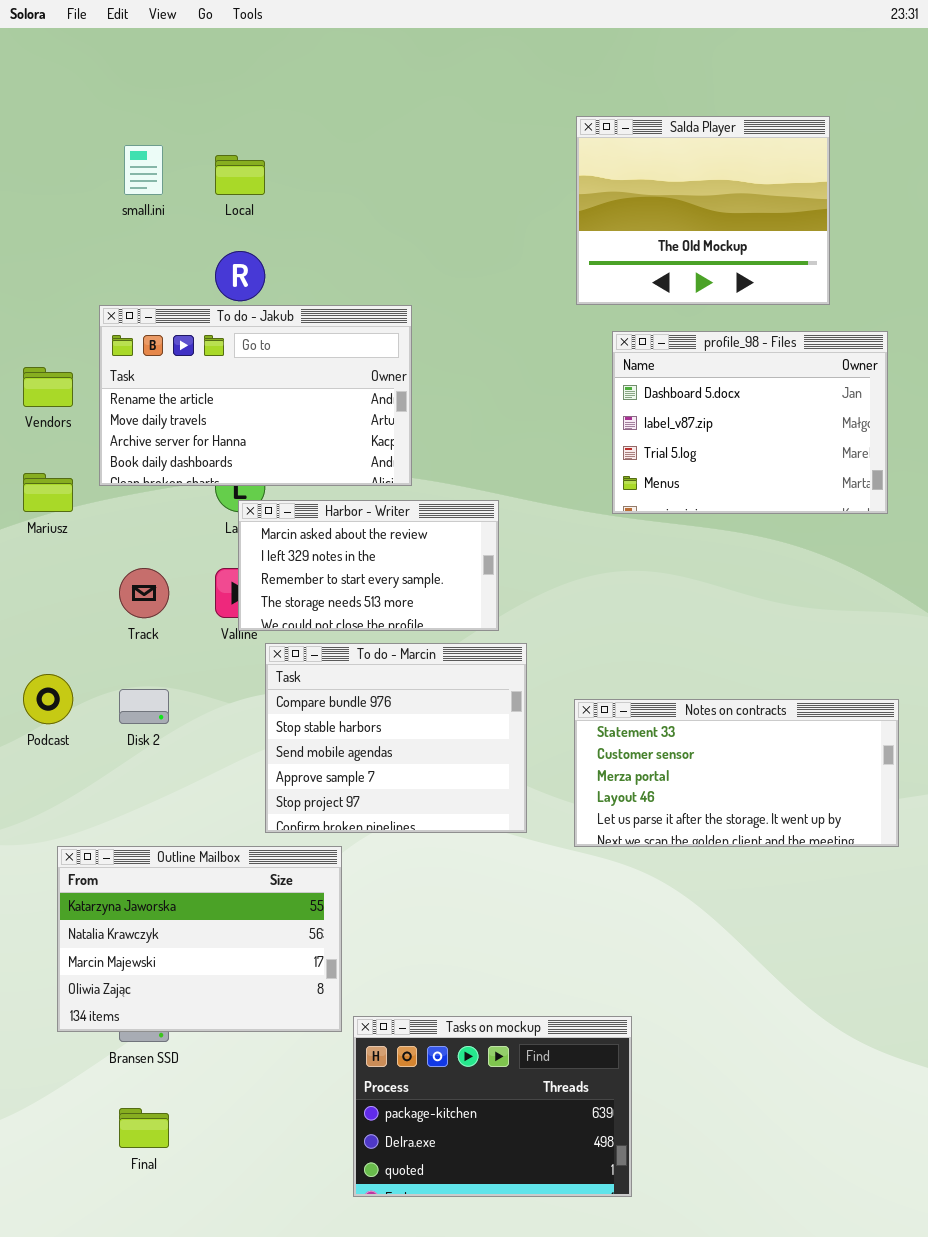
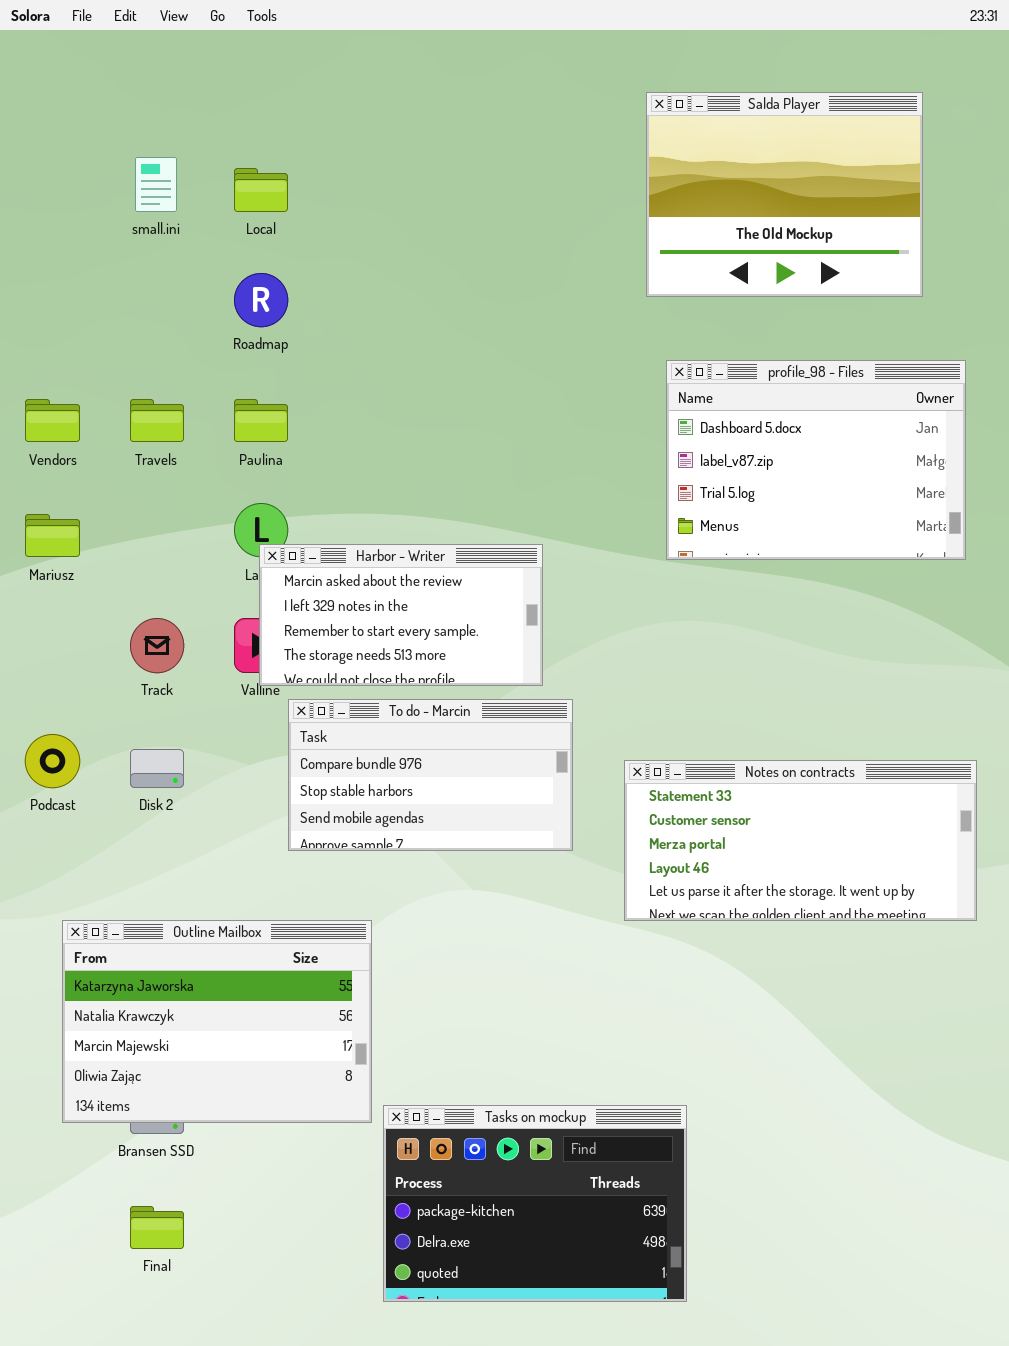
Salda Player: [576,116,830,305] -> [646,92,923,297], moved
To do - Jakub: [99,305,412,486] -> none, closed
To do - Marcin: [265,643,527,833] -> [288,699,573,851], resized

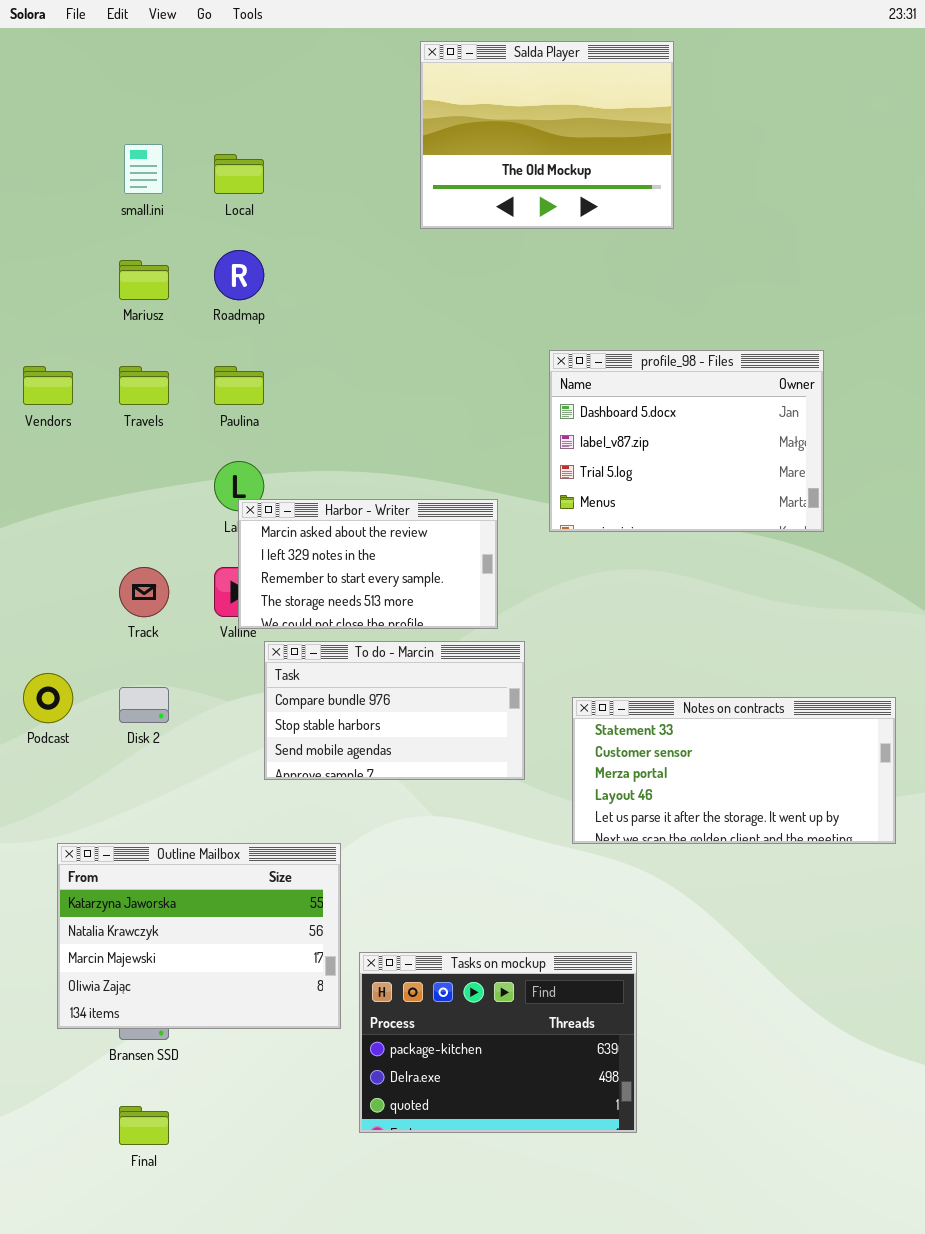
Salda Player: [646,92,923,297] -> [420,41,674,229], moved
profile_98 - Files: [666,360,966,560] -> [549,350,824,532], moved
Mariusz: [25,514,80,557] -> [119,260,169,300], moved
Tasks on mockup: [383,1105,687,1302] -> [359,952,637,1133], moved

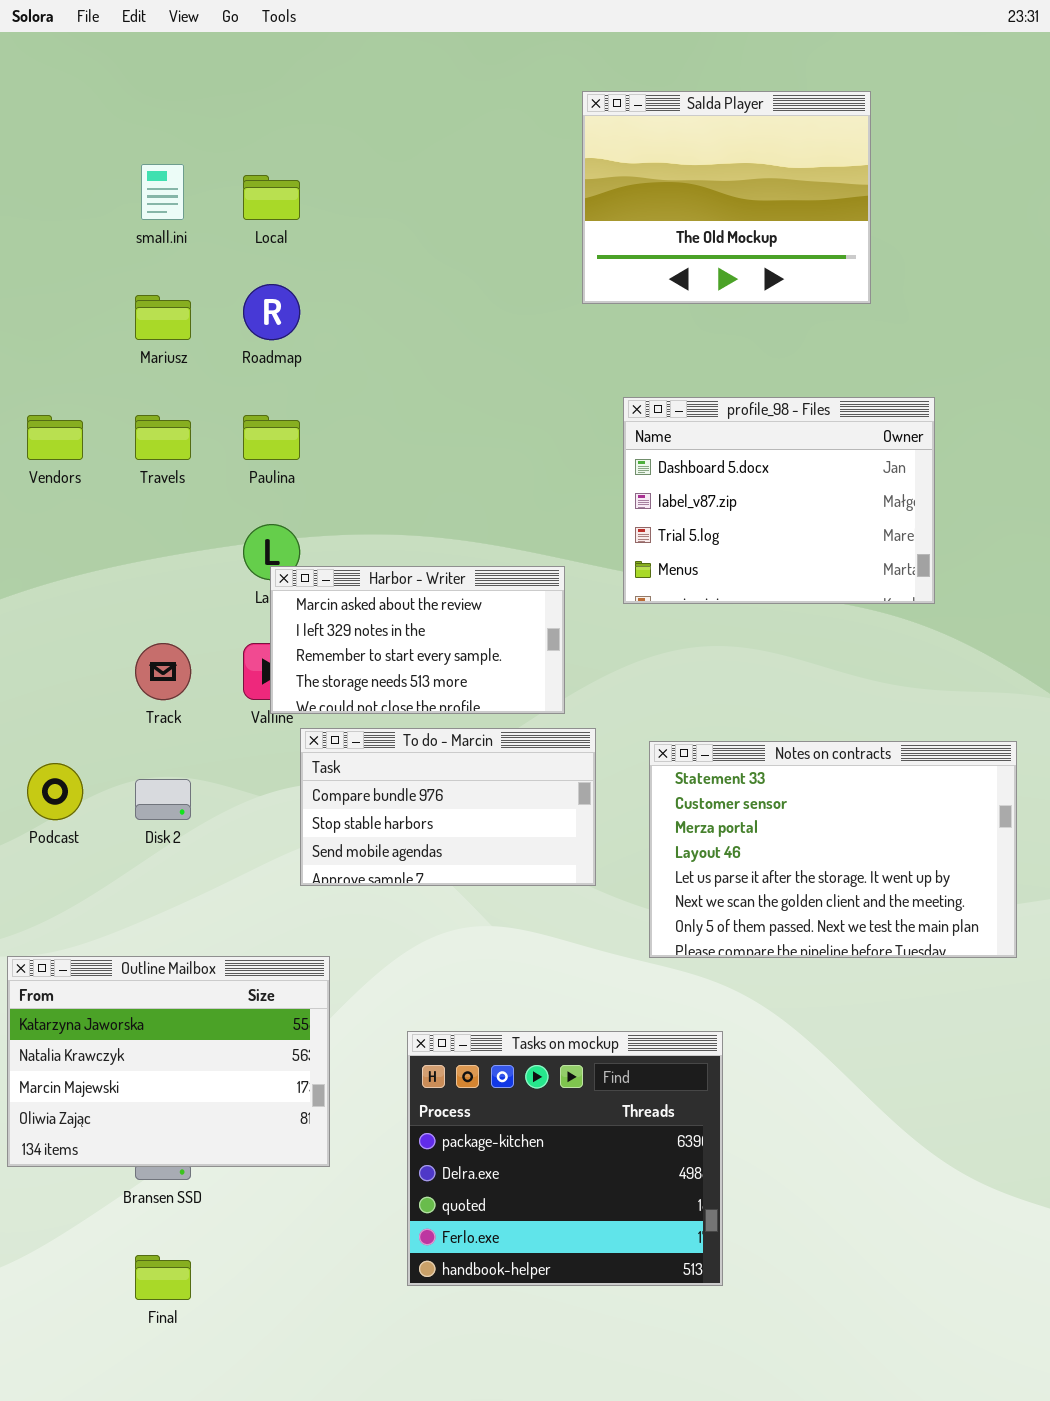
Salda Player: [420,41,674,229] -> [582,91,871,304], moved
Notes on contracts: [572,697,896,844] -> [649,741,1017,958], resized
Outline Mailbox: [57,843,341,1029] -> [7,956,330,1167], moved
Tasks on mockup: [359,952,637,1133] -> [407,1031,723,1286], resized

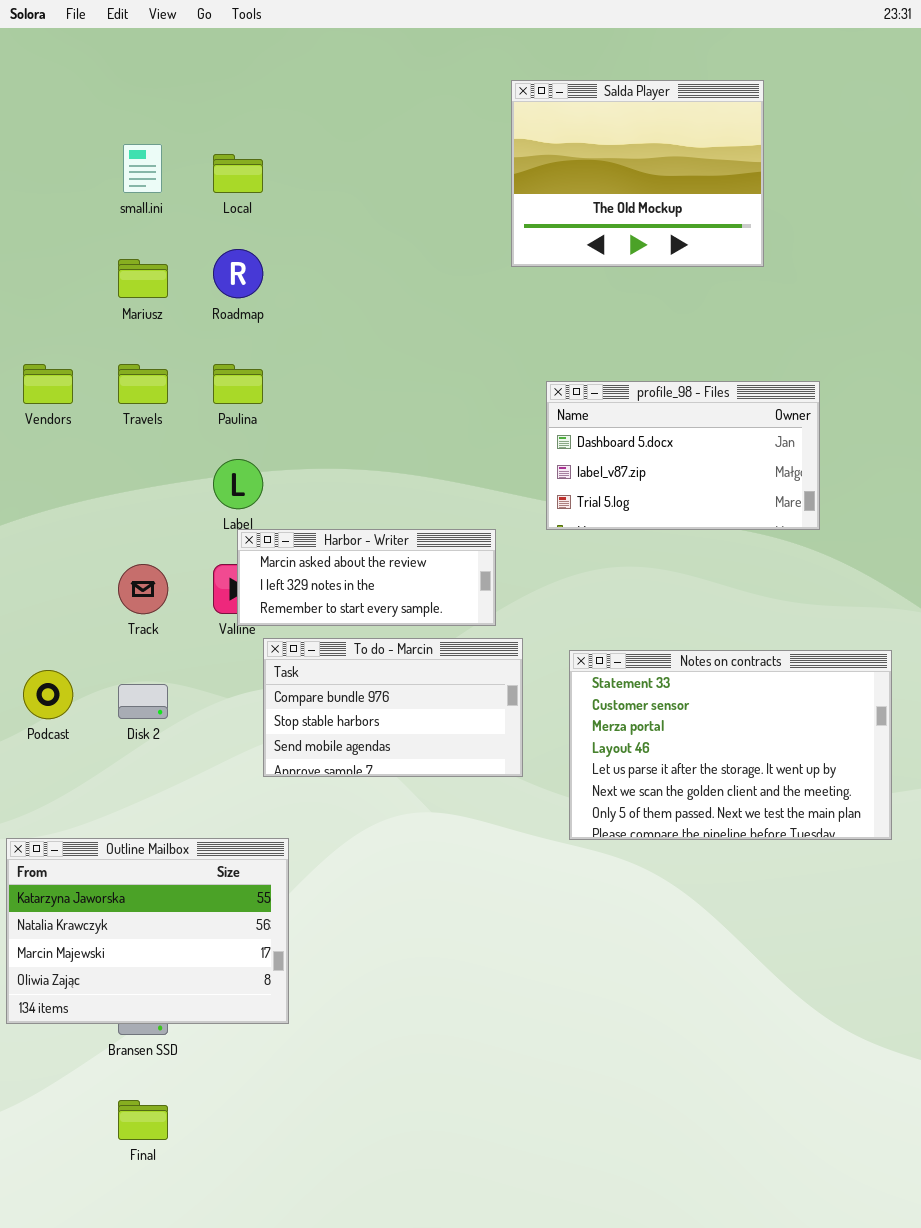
profile_98 - Files: [623,397,935,604] -> [546,381,820,530], resized
Harbor - Writer: [270,566,565,714] -> [237,529,496,626], resized
Tasks on mockup: [407,1031,723,1286] -> none, closed

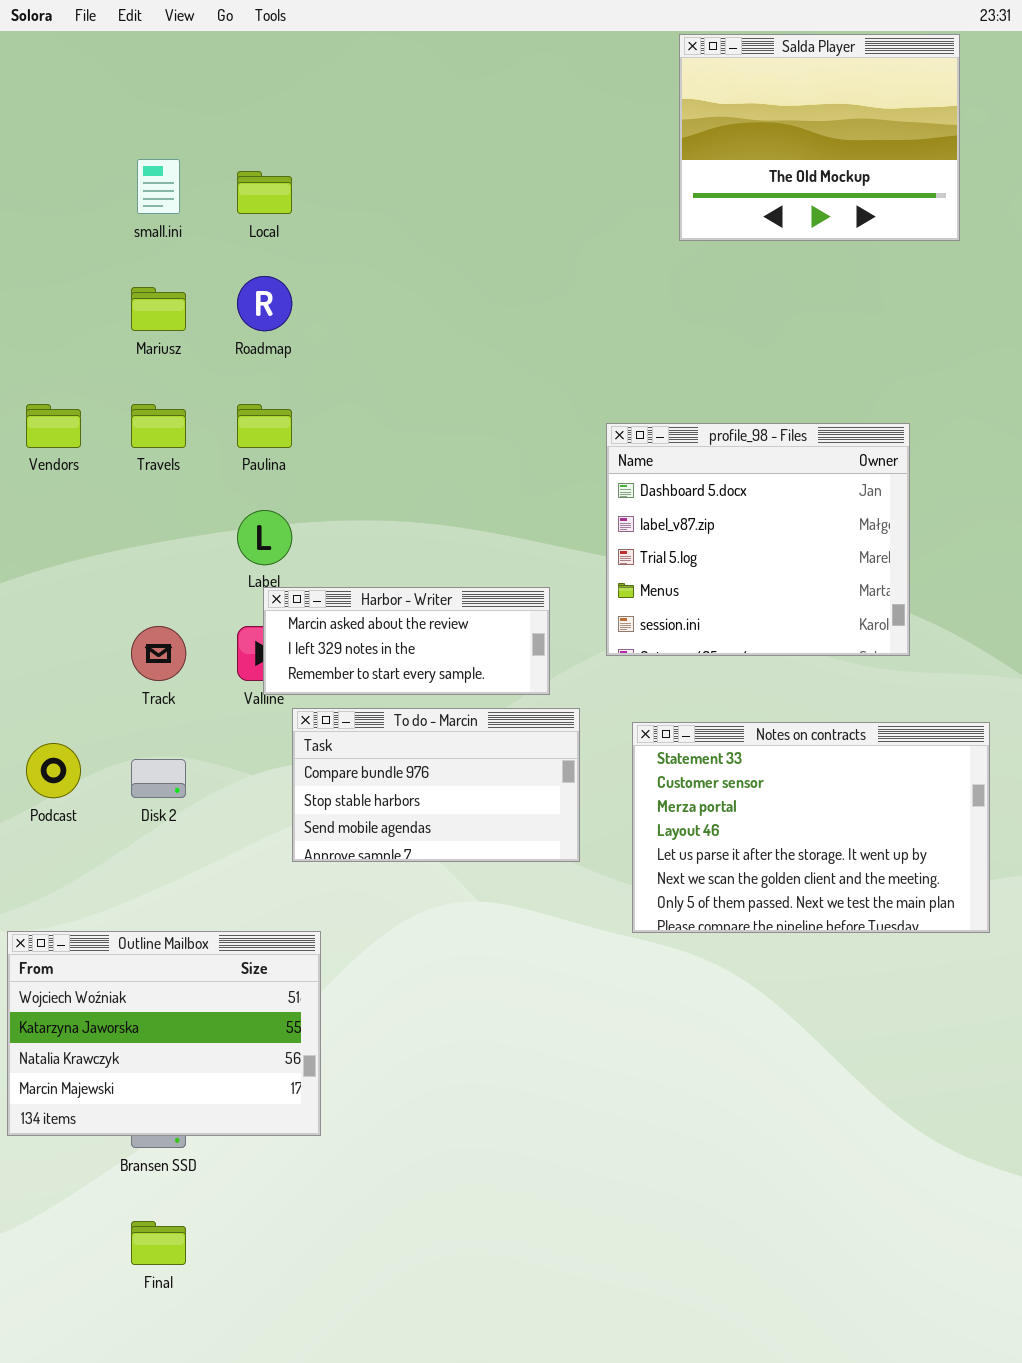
Salda Player: [511,80,764,267] -> [679,34,960,241], moved
profile_98 - Files: [546,381,820,530] -> [606,423,910,656], resized
Outline Mailbox: [6,838,289,1024] -> [7,931,321,1136], scrolled up 1 row

